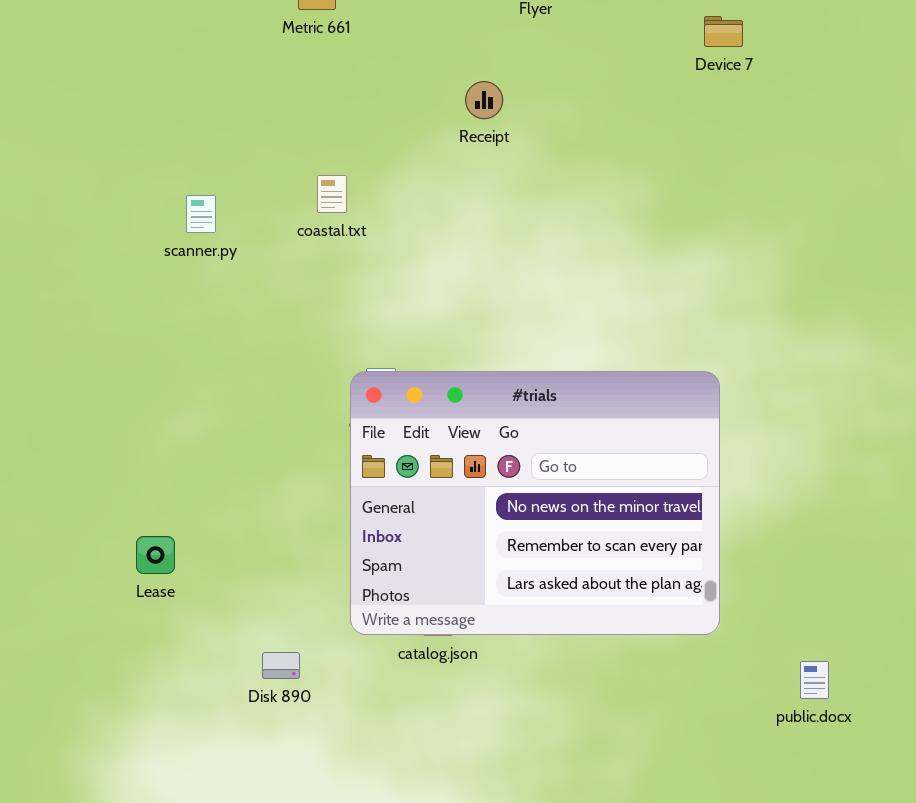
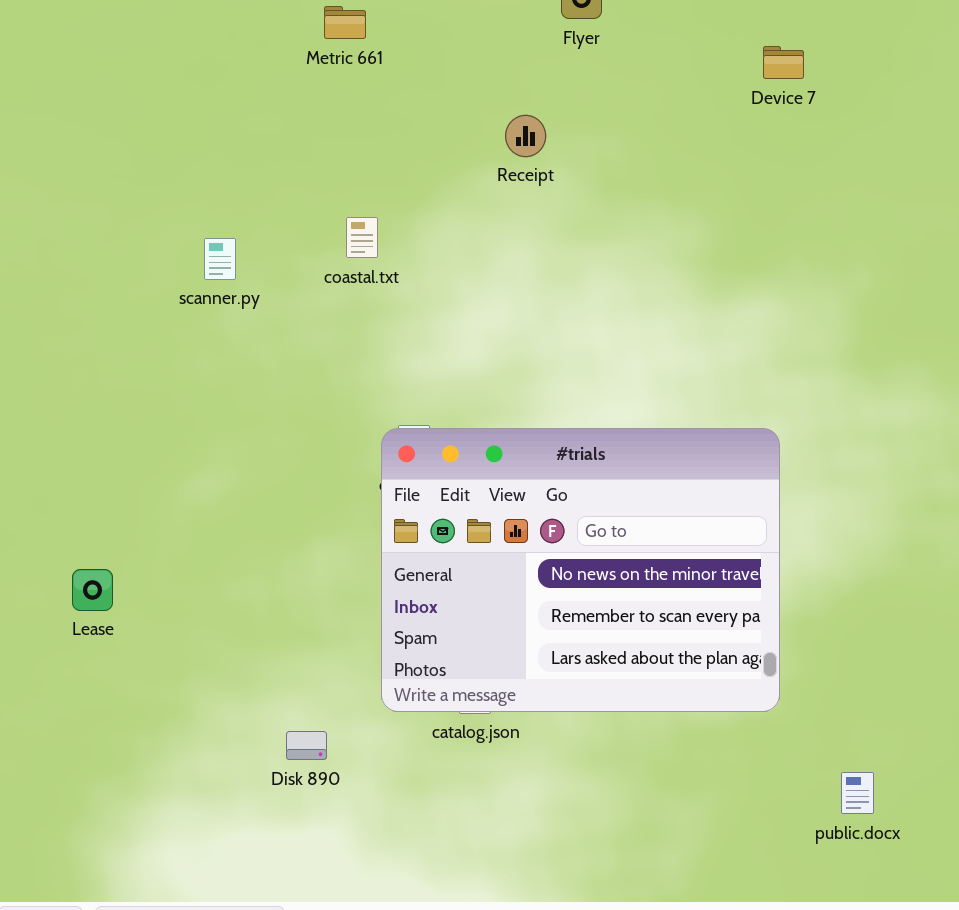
Lease: [136,536,175,574] -> [72,569,113,611], moved
public.docx: [800,661,829,699] -> [841,772,874,814], moved

